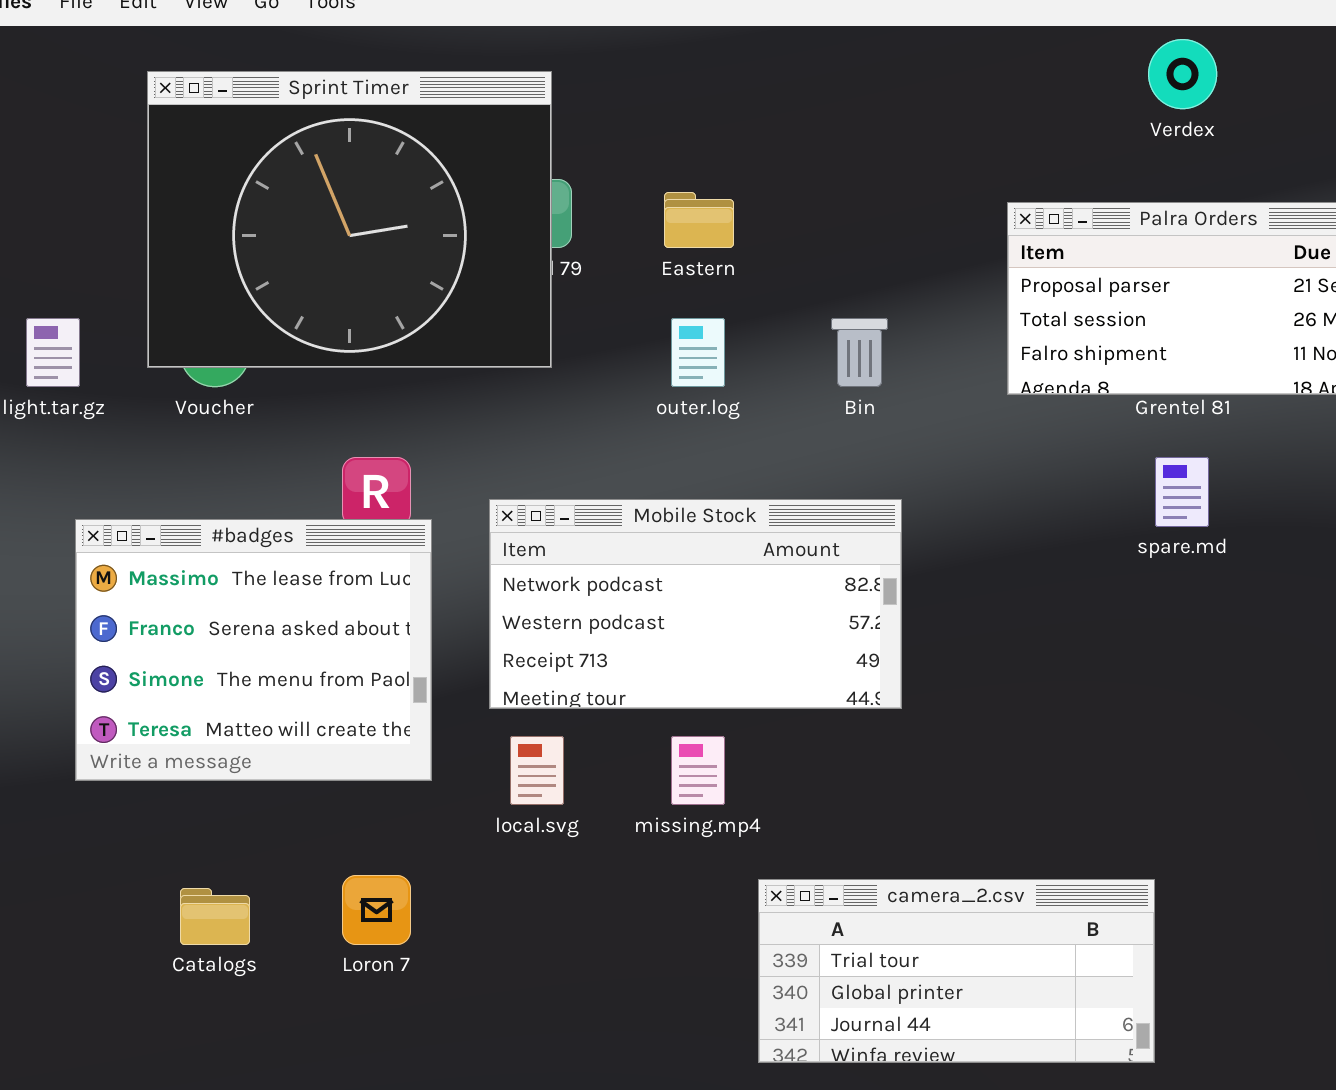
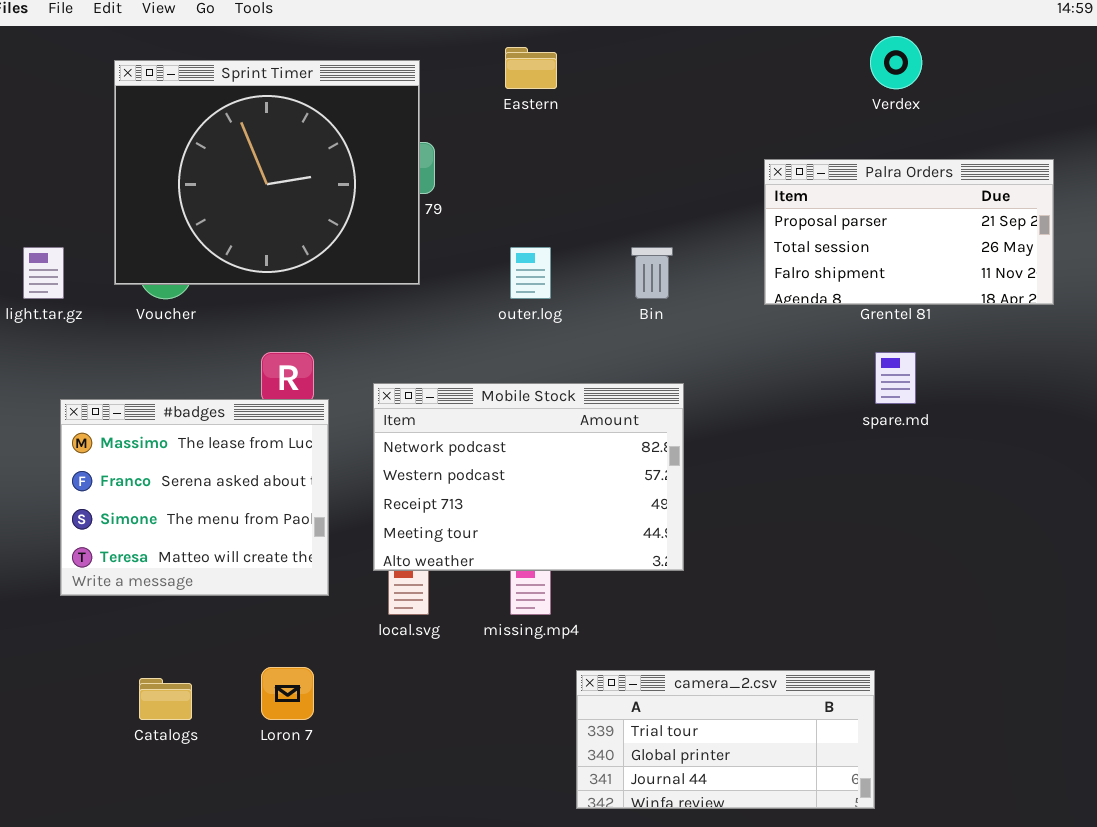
Eastern: [664,192,734,248] -> [505,47,557,89], moved
Mobile Stock: [489,499,902,709] -> [373,383,684,571], resized

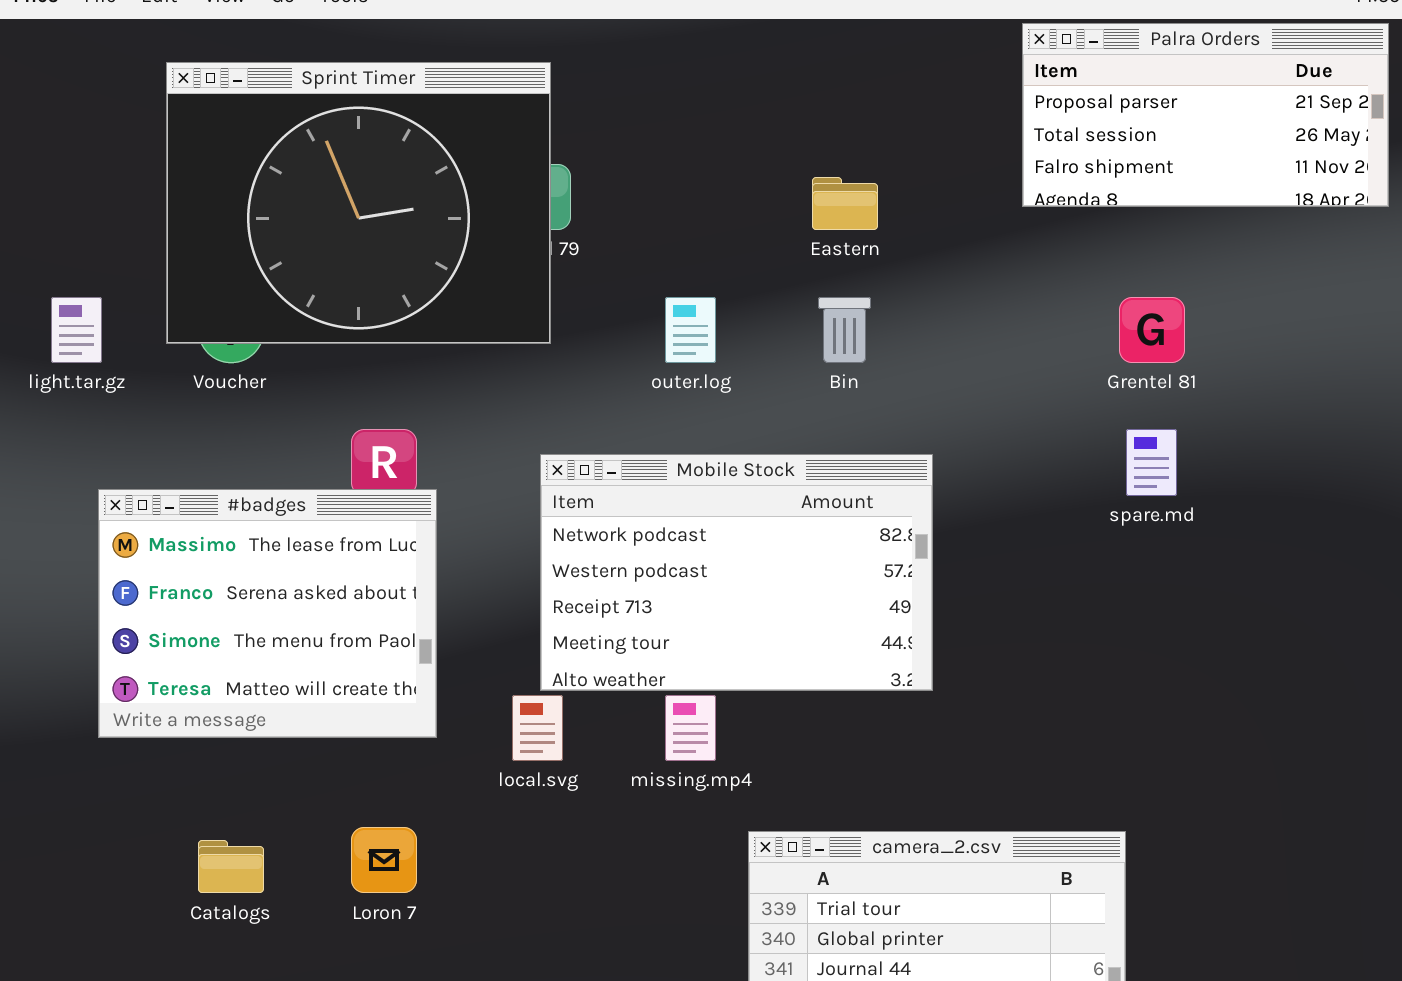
Eastern: [505,47,557,89] -> [812,177,878,230], moved
Palra Orders: [764,159,1054,305] -> [1022,23,1389,207], moved
Mobile Stock: [373,383,684,571] -> [540,454,933,691], moved

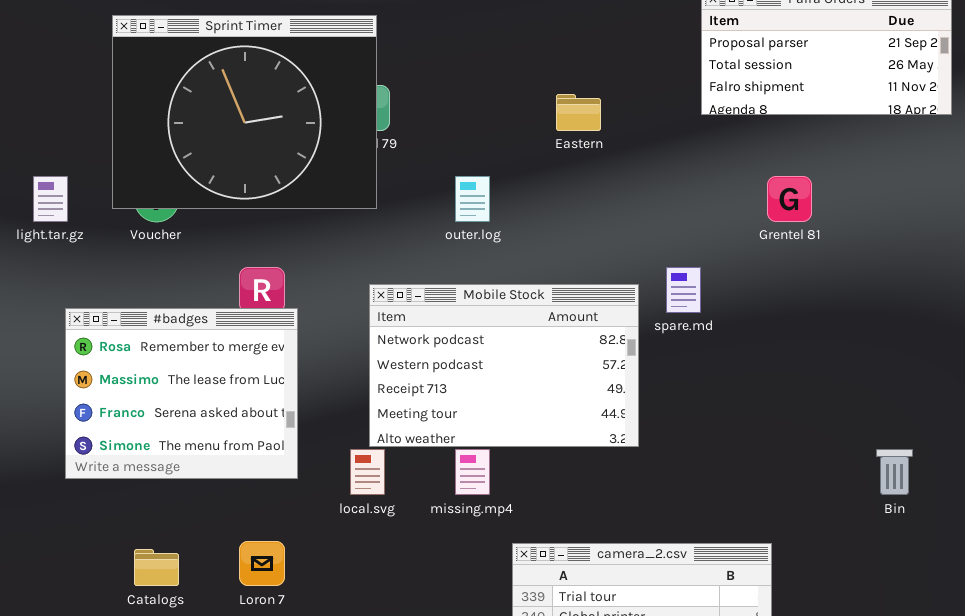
Bin: [818,297,871,363] -> [876,449,913,495], moved
spare.md: [1126,429,1177,496] -> [666,267,701,313], moved
#badges: [98,489,437,738] -> [65,308,298,479], scrolled up 1 row

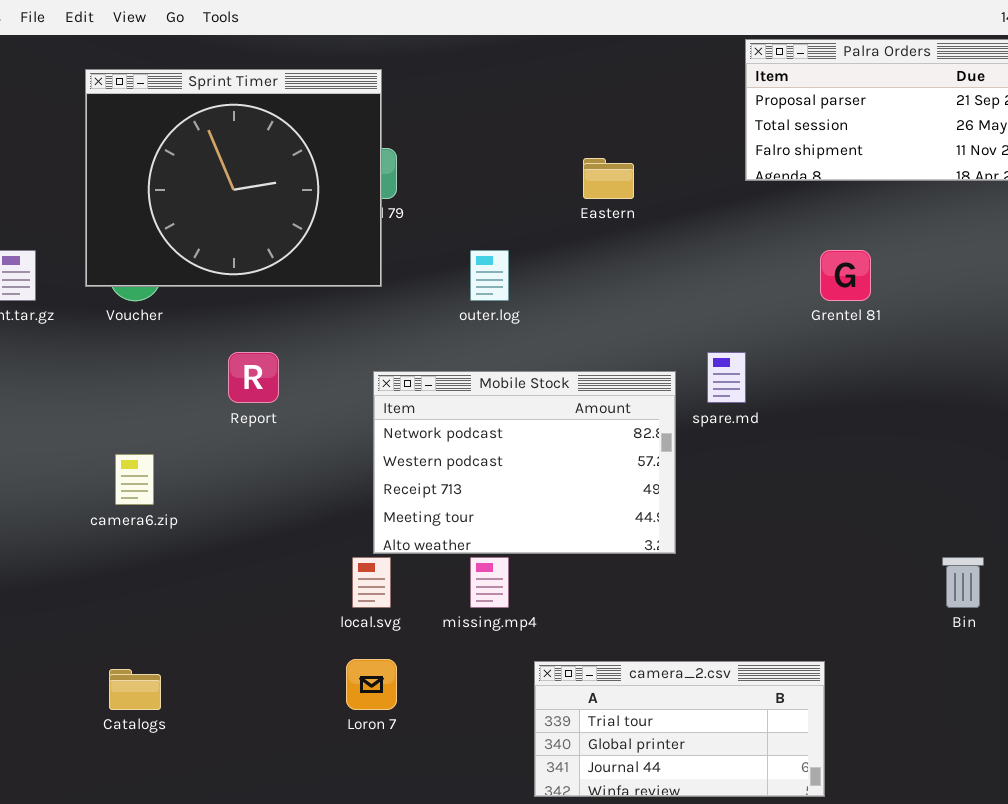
#badges: [65,308,298,479] -> none, closed
Loron 7: [239,541,285,586] -> [346,659,397,710], moved

